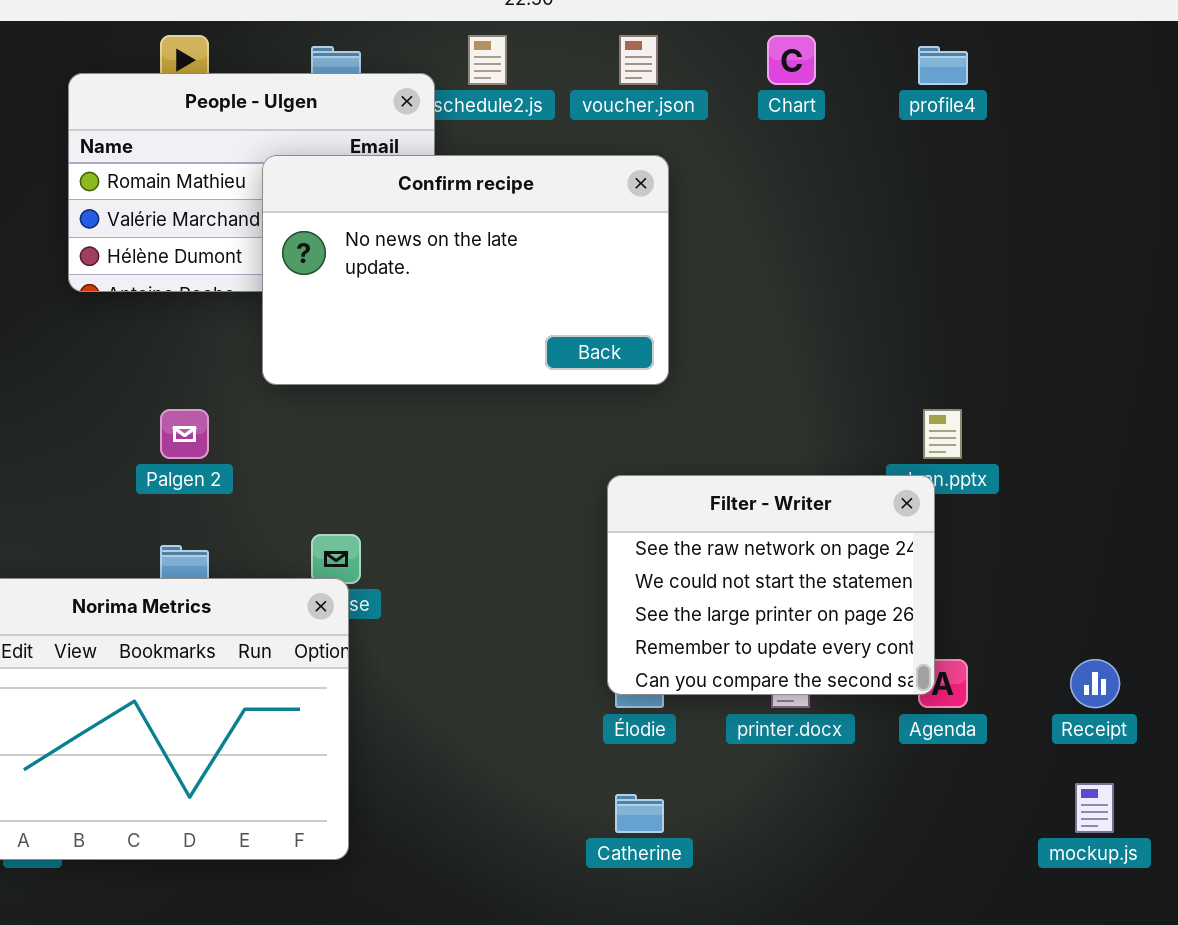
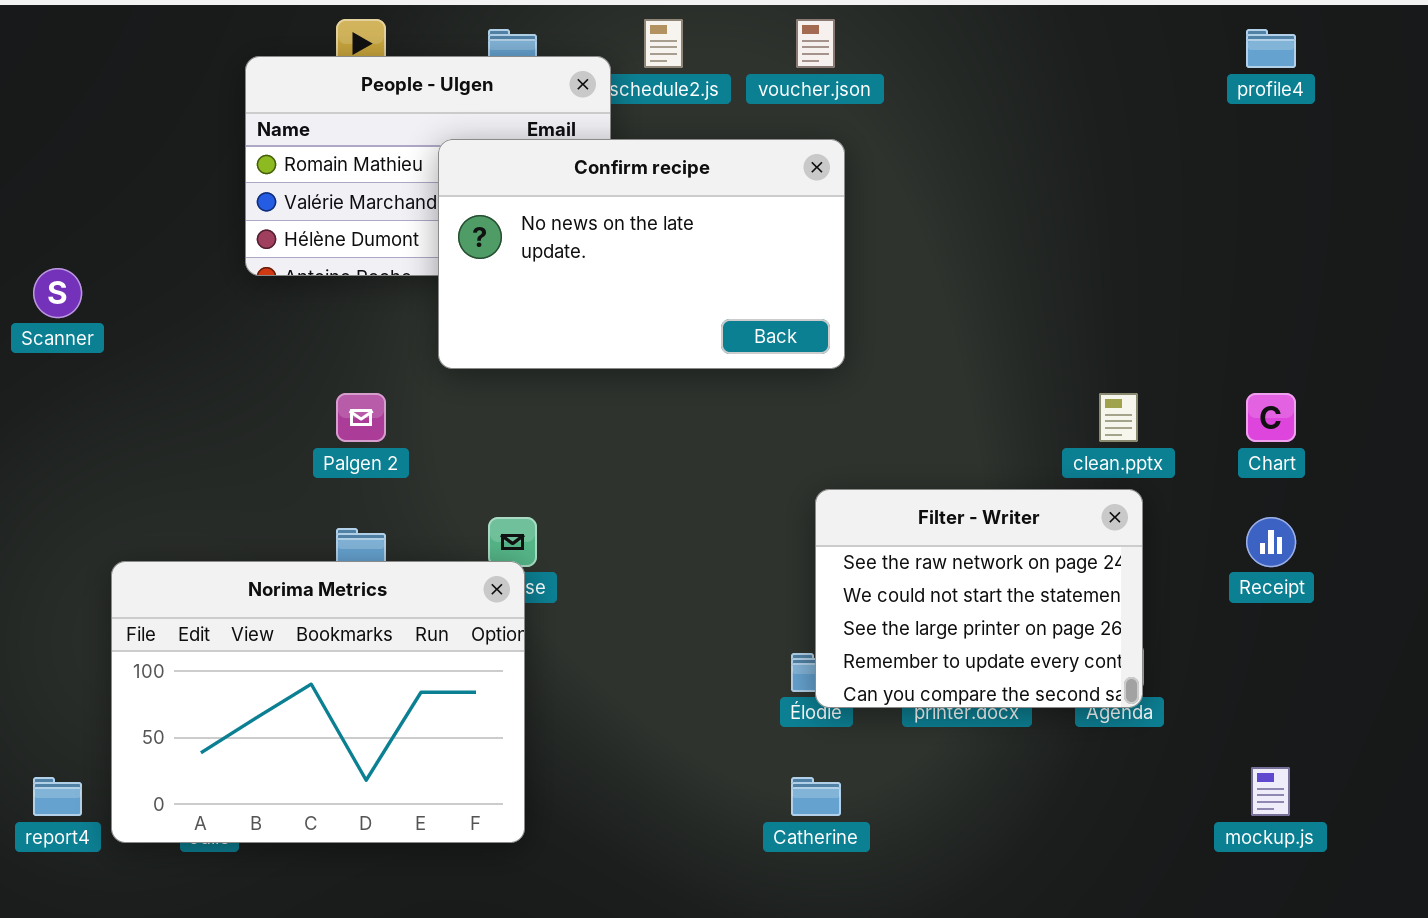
Chart: [767,35,816,85] -> [1246,393,1296,442], moved
profile4: [918,46,968,85] -> [1246,29,1296,68], moved
Filter - Writer: [607,475,935,695] -> [815,489,1143,708], moved
Receipt: [1070,659,1120,708] -> [1246,517,1296,567], moved

